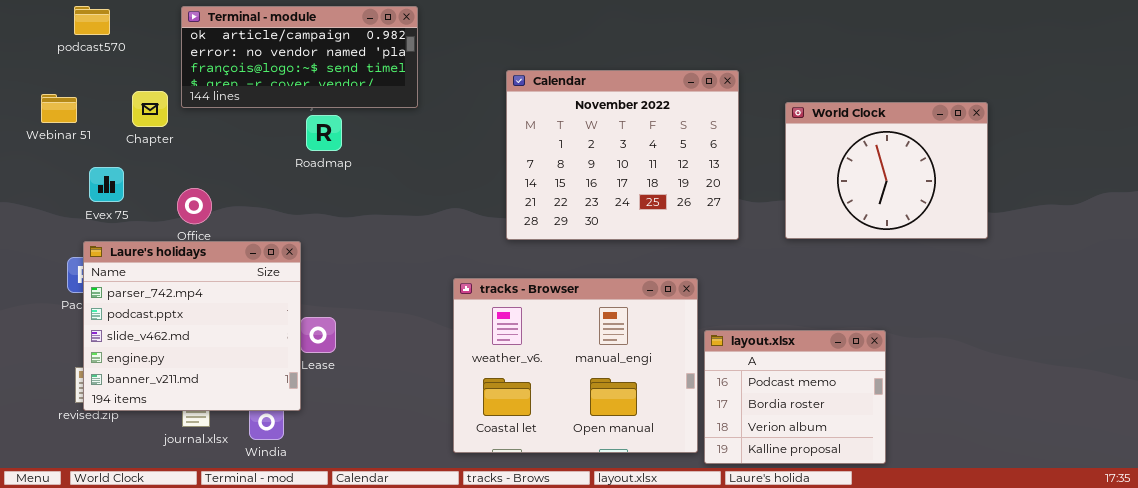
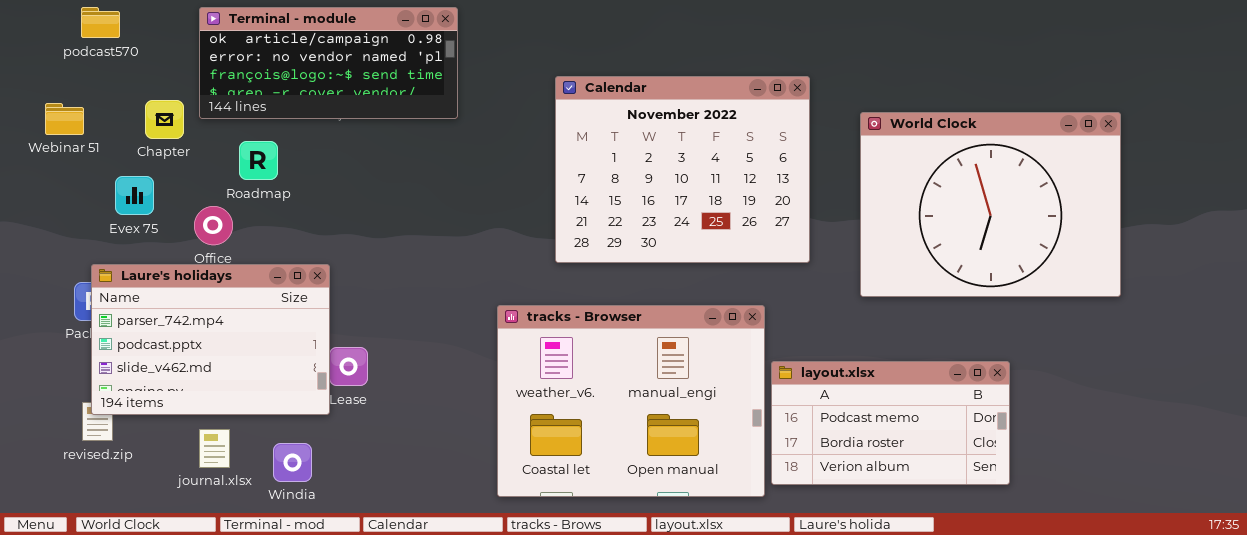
World Clock: [785,102,988,239] -> [860,112,1121,297], resized
Roadmap: [306,115,342,151] -> [239,141,278,180], moved
Evex 75: [89,167,124,202] -> [115,176,154,215], moved
Laure's holidays: [83,241,301,411] -> [91,264,330,415], resized
layout.xlsx: [704,330,886,464] -> [771,361,1010,485], resized

